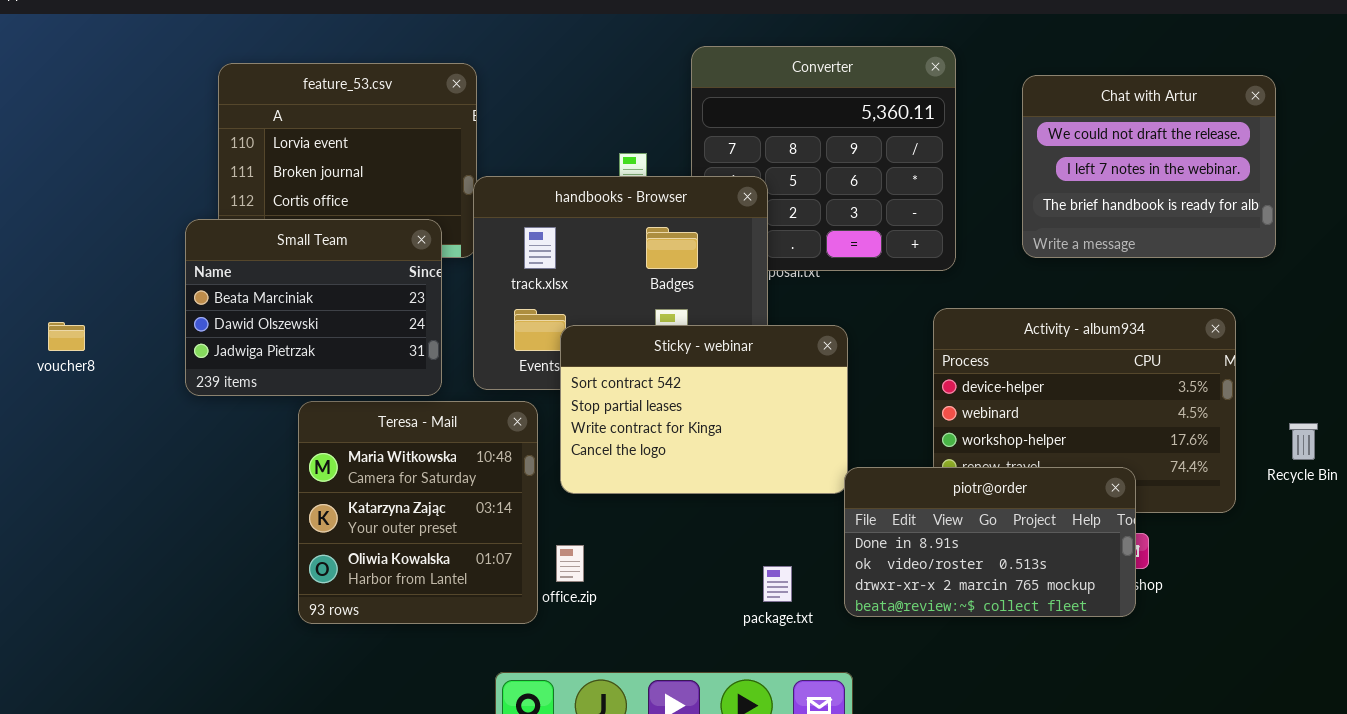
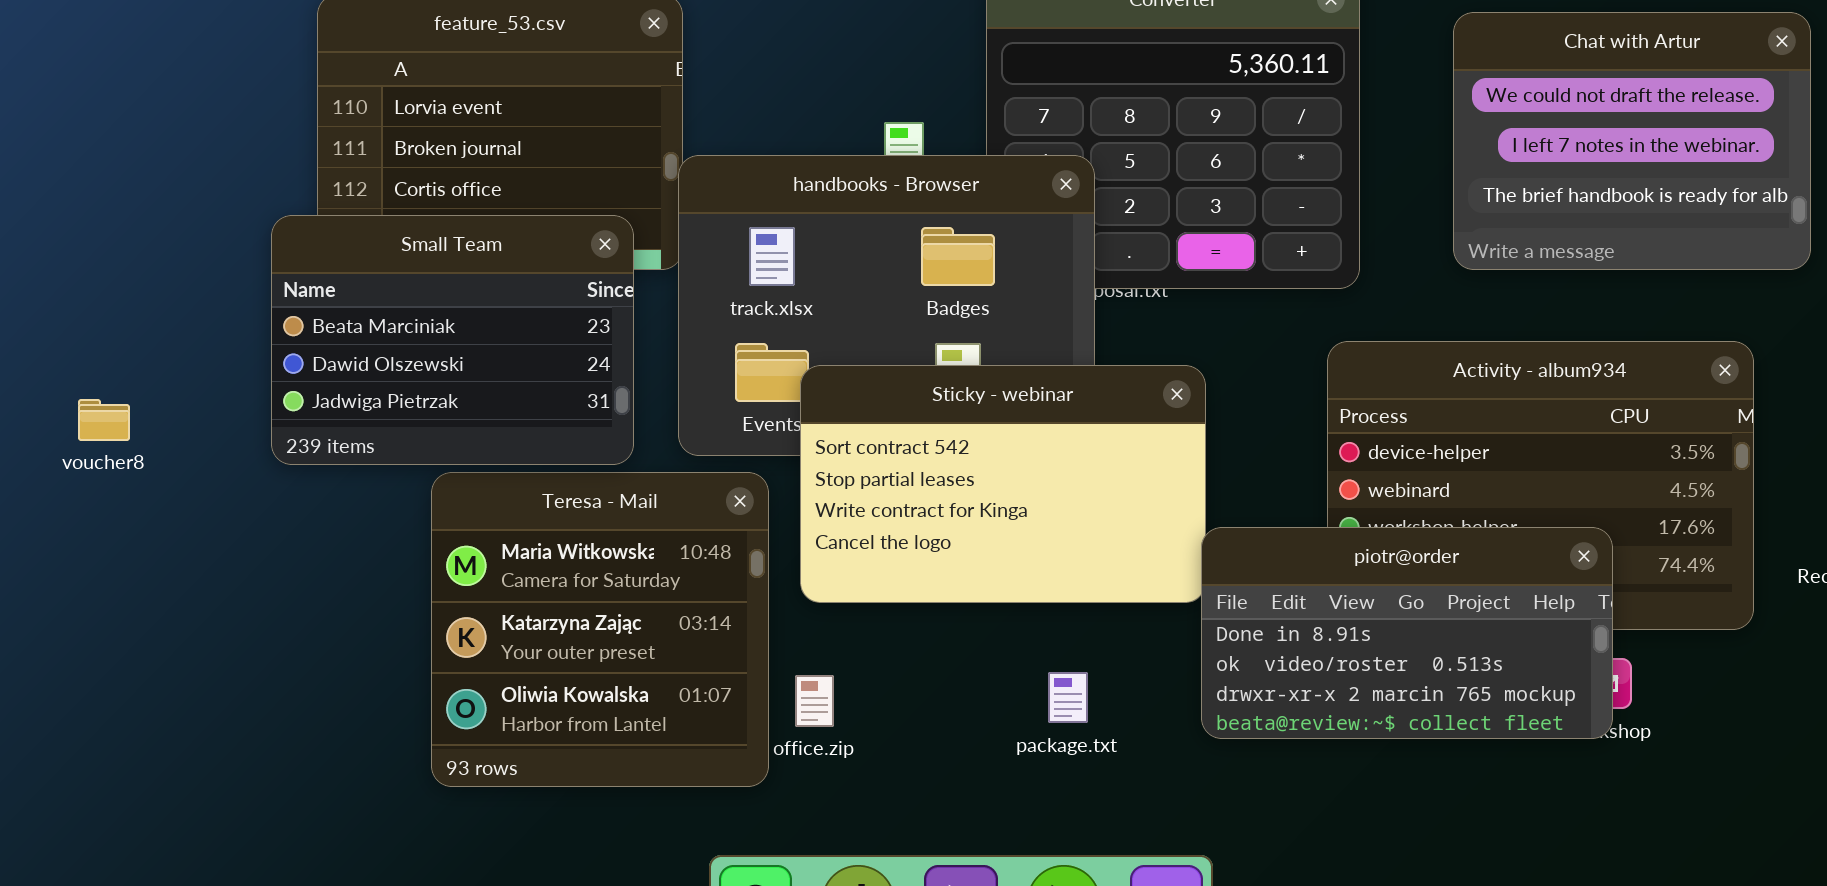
voucher8: [48,322,85,351] -> [78,399,130,441], moved
piotr@order: [844,467,1136,617] -> [1201,527,1613,739], moved
package.txt: [763,566,792,602] -> [1048,672,1088,723], moved

